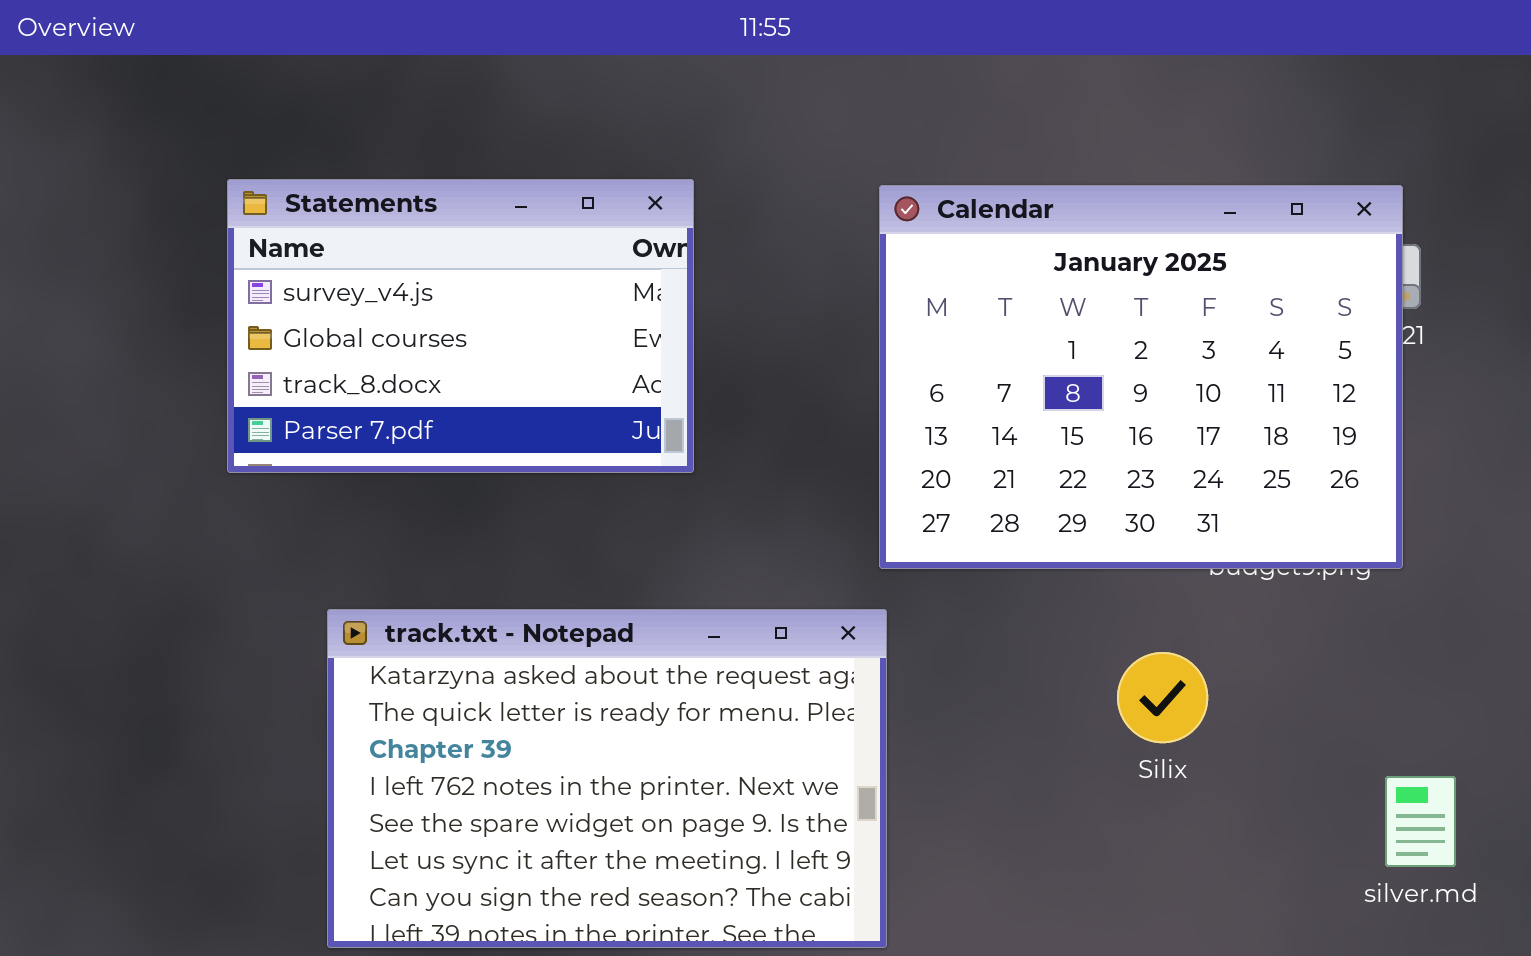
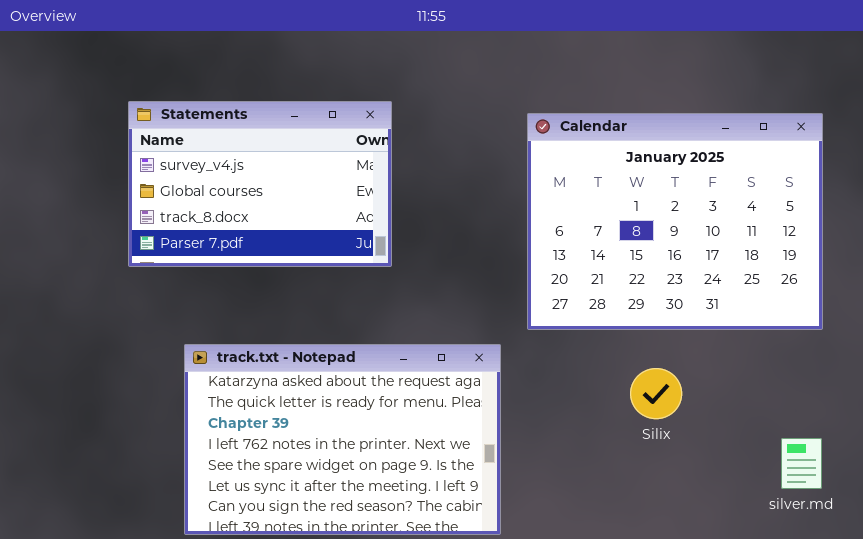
Calendar: [879,185,1403,569] -> [527,113,823,330], moved

